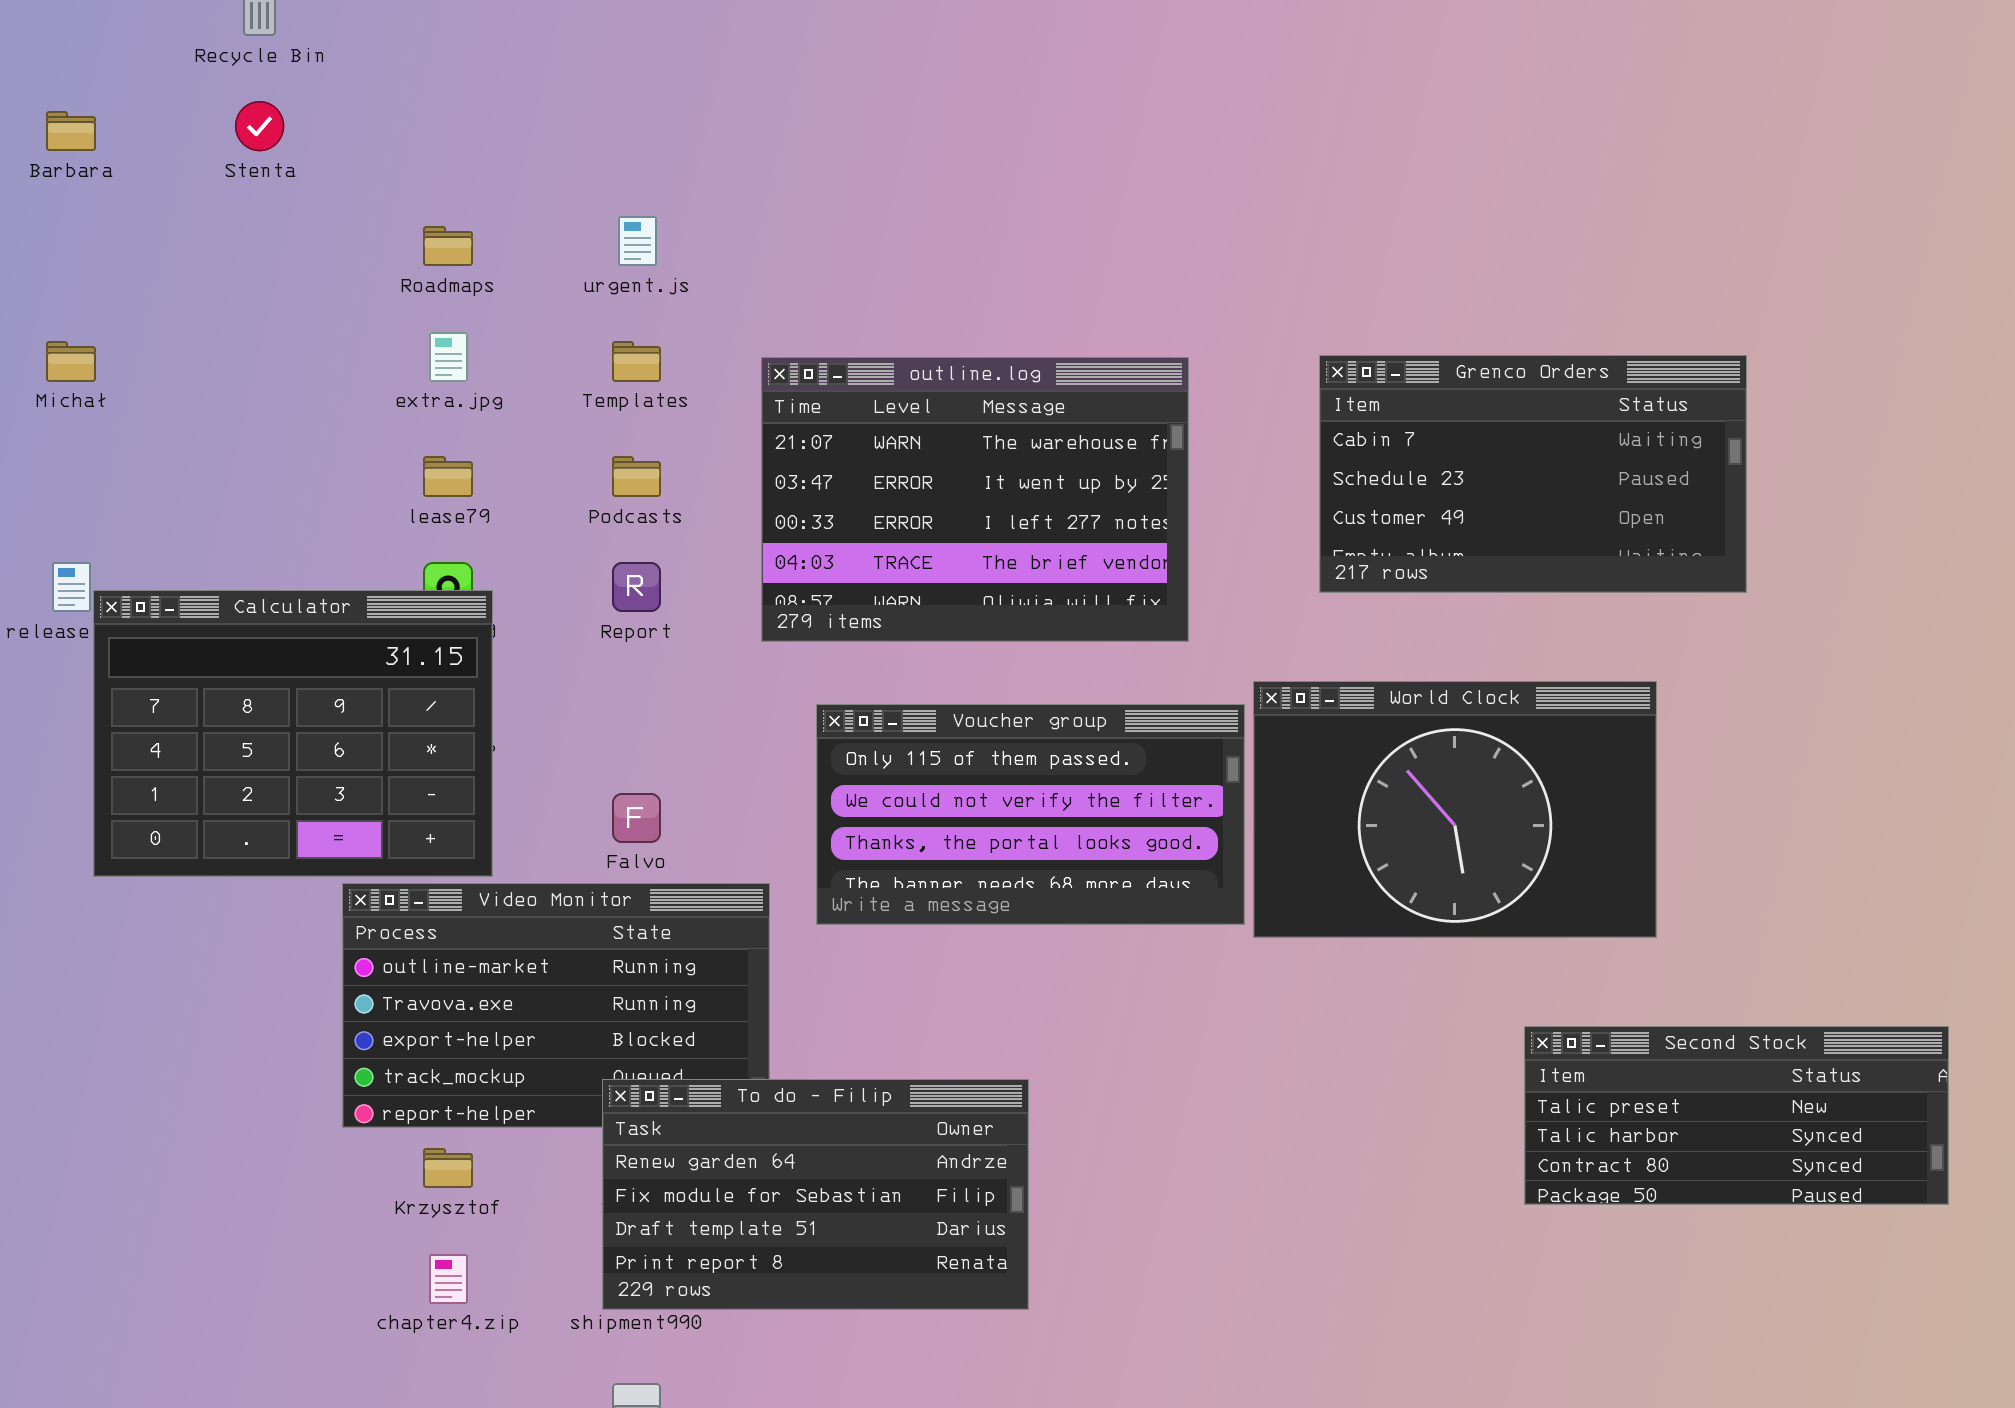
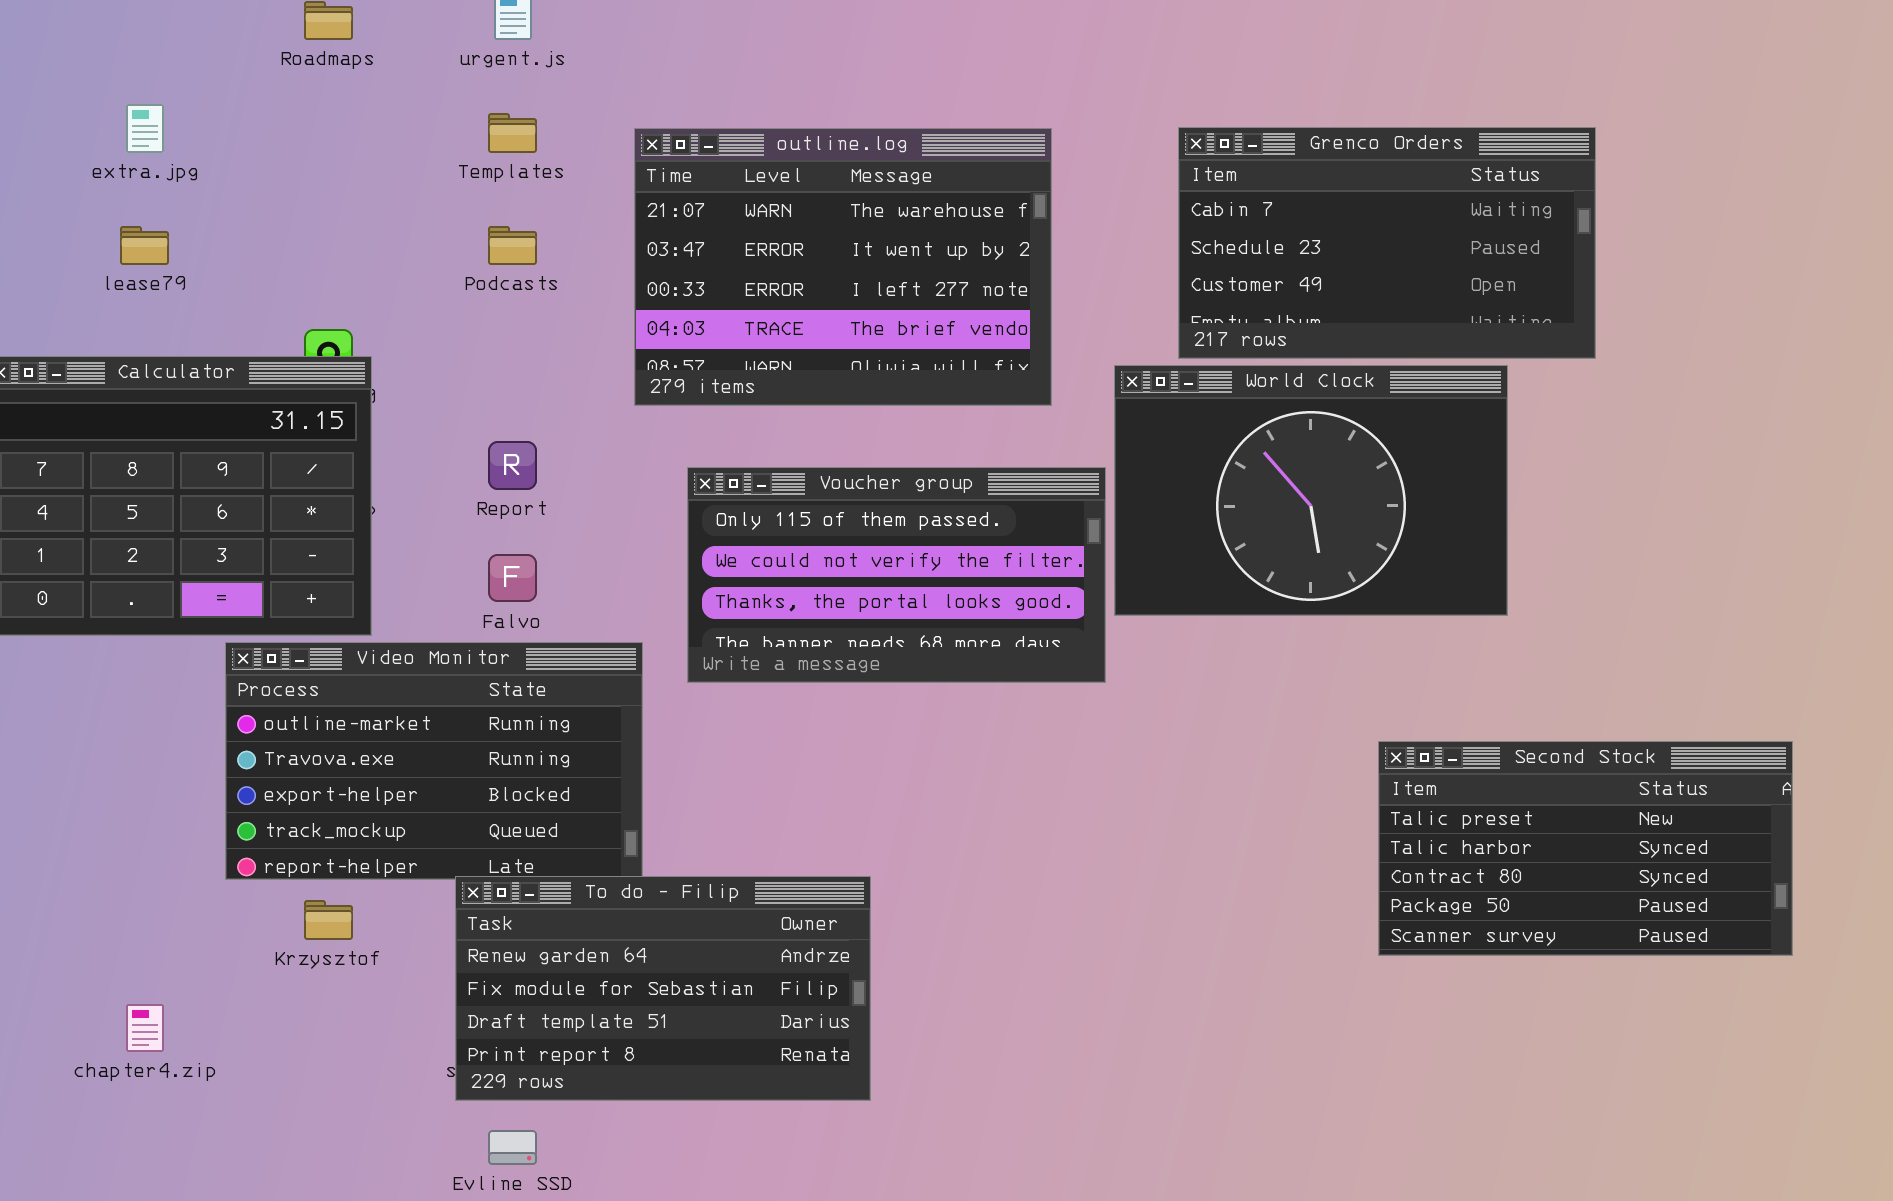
extra.jpg: [429,332,468,382] -> [126,104,164,153], moved
lease79: [423,456,473,497] -> [120,226,169,265], moved
Report: [612,562,661,612] -> [488,441,537,490], moved
World Clock: [1253,681,1657,938] -> [1114,365,1508,616], moved
Second Stock: [1524,1026,1949,1205] -> [1378,741,1793,956], resized
To do - Filip: [602,1079,1029,1310] -> [455,876,871,1101], moved
chapter4.zip: [429,1254,468,1304] -> [126,1004,164,1052], moved

